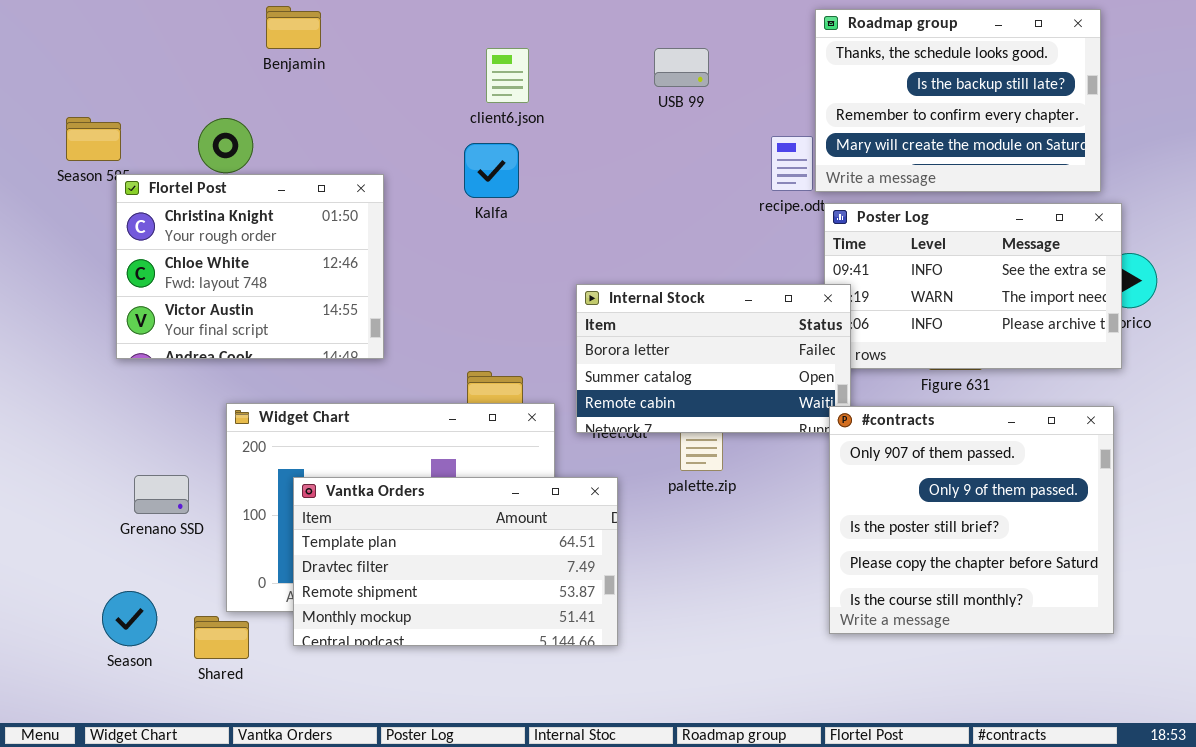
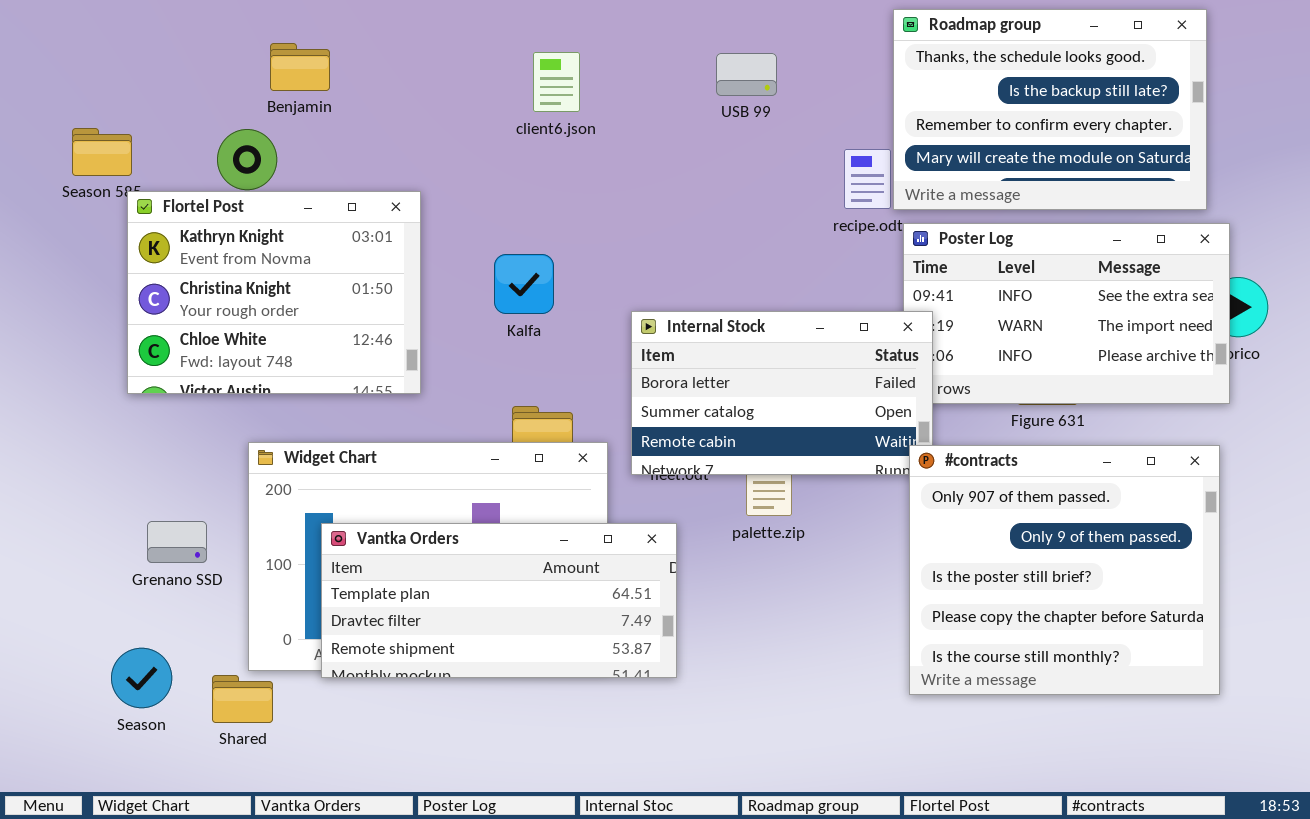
Benjamin: [266,6,321,49] -> [270,43,330,91], moved
Kalfa: [464,143,519,198] -> [494,254,554,314], moved
Flortel Post: [116,174,384,359] -> [127,191,421,394], scrolled up 1 row
Vantka Orders: [293,477,618,646] -> [321,523,677,678], resized

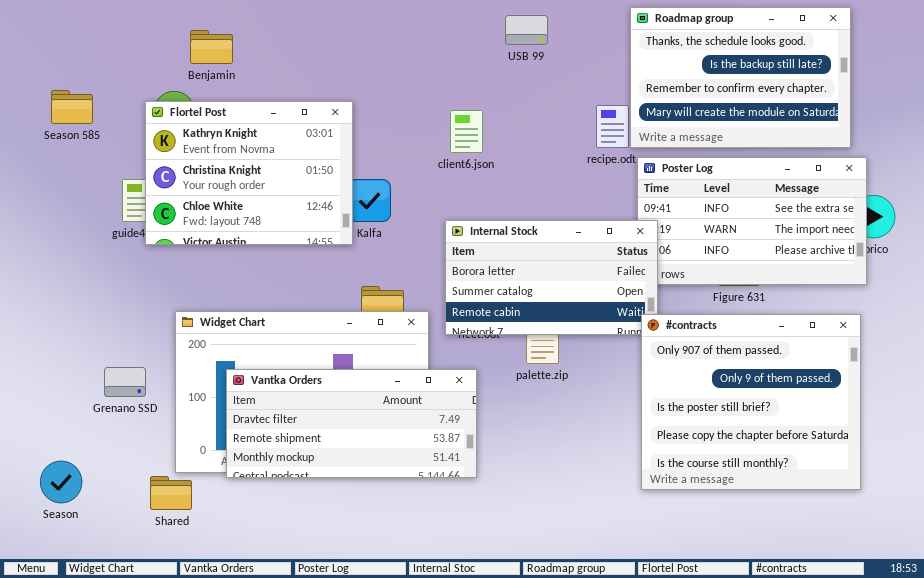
client6.json: [533,52,580,112] -> [450,110,483,153], moved
USB 99: [716,53,777,96] -> [505,15,548,45], moved
Flortel Post: [127,191,421,394] -> [145,101,353,245], moved
Vantka Orders: [321,523,677,678] -> [226,369,477,478], scrolled down 1 row
Season: [111,648,172,708] -> [40,461,82,503], moved

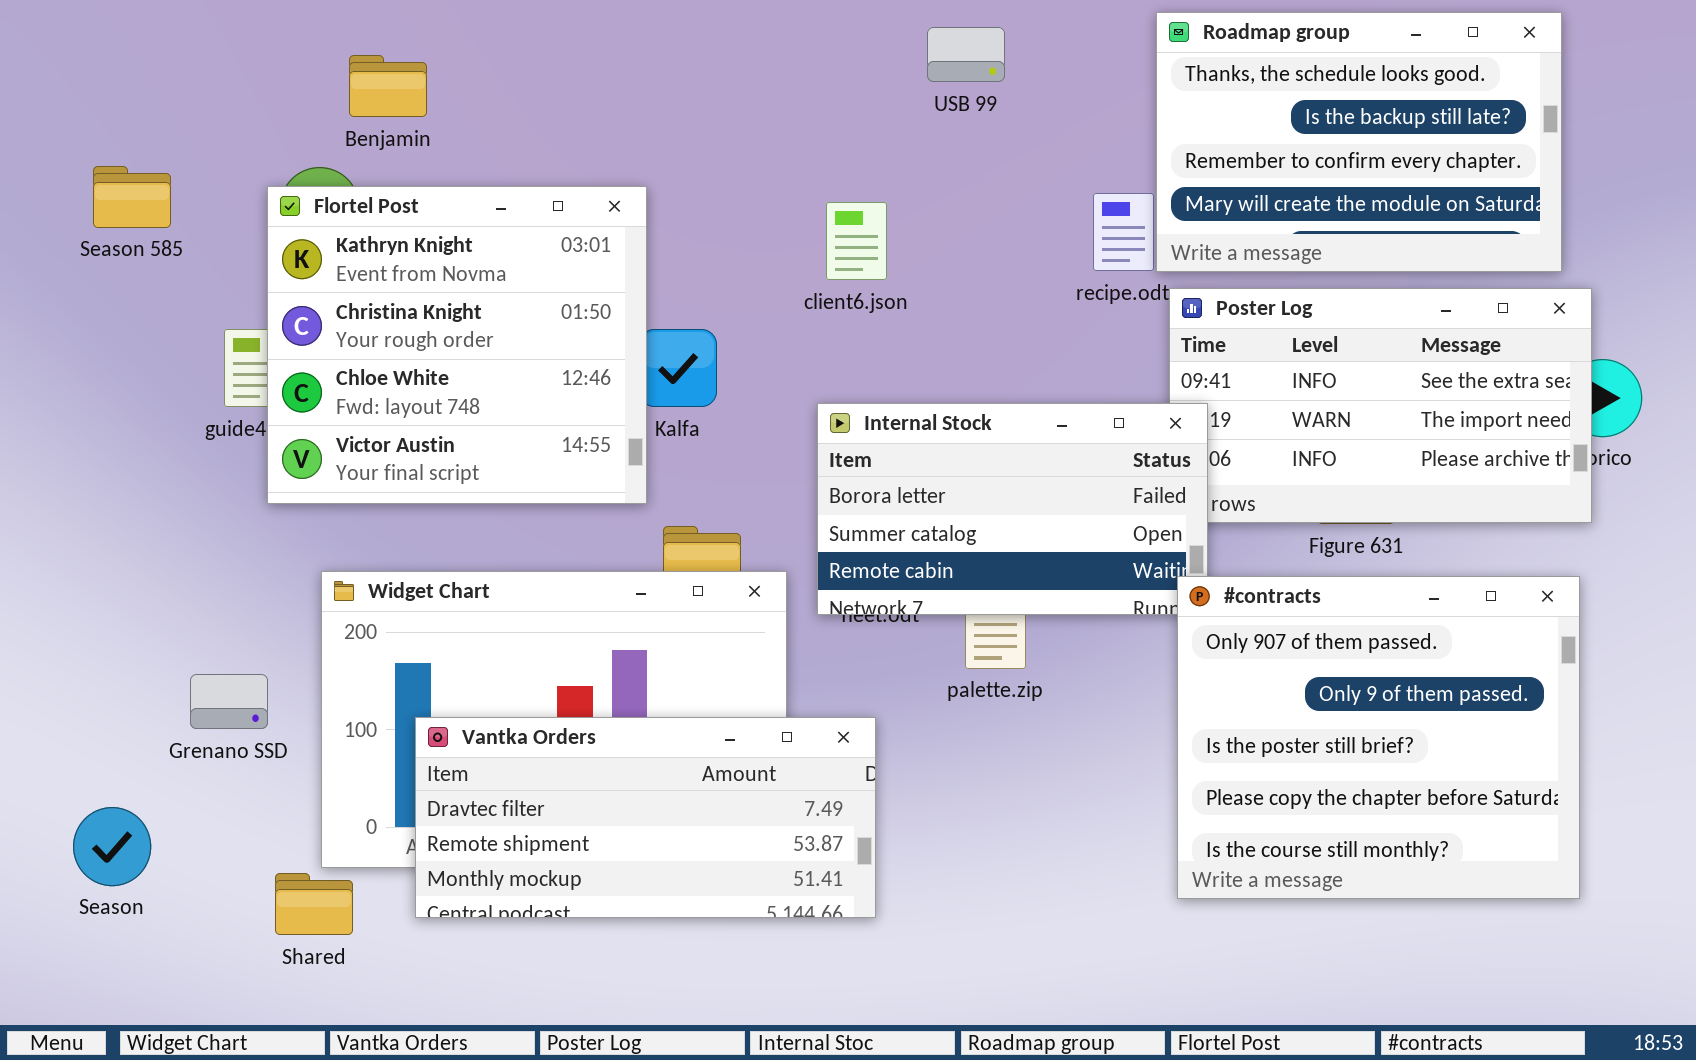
Flortel Post: [145,101,353,245] -> [267,186,647,504], resized
Vantka Orders: [226,369,477,478] -> [415,717,876,918], moved
Season: [40,461,82,503] -> [73,807,151,886], moved

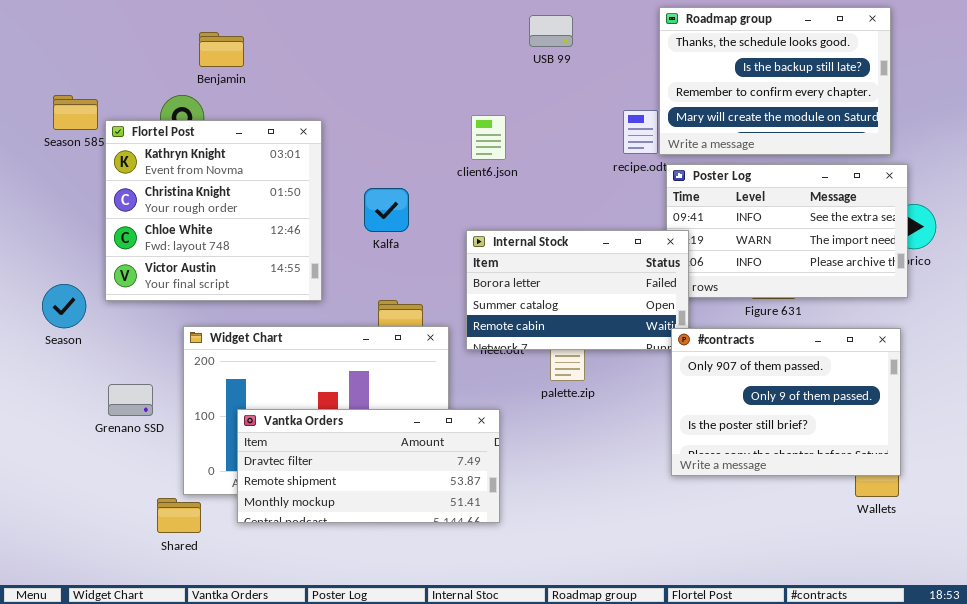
Flortel Post: [267,186,647,504] -> [105,120,322,301], moved
#contracts: [1177,576,1580,899] -> [671,328,901,476], resized
Season: [73,807,151,886] -> [42,284,86,328], moved

